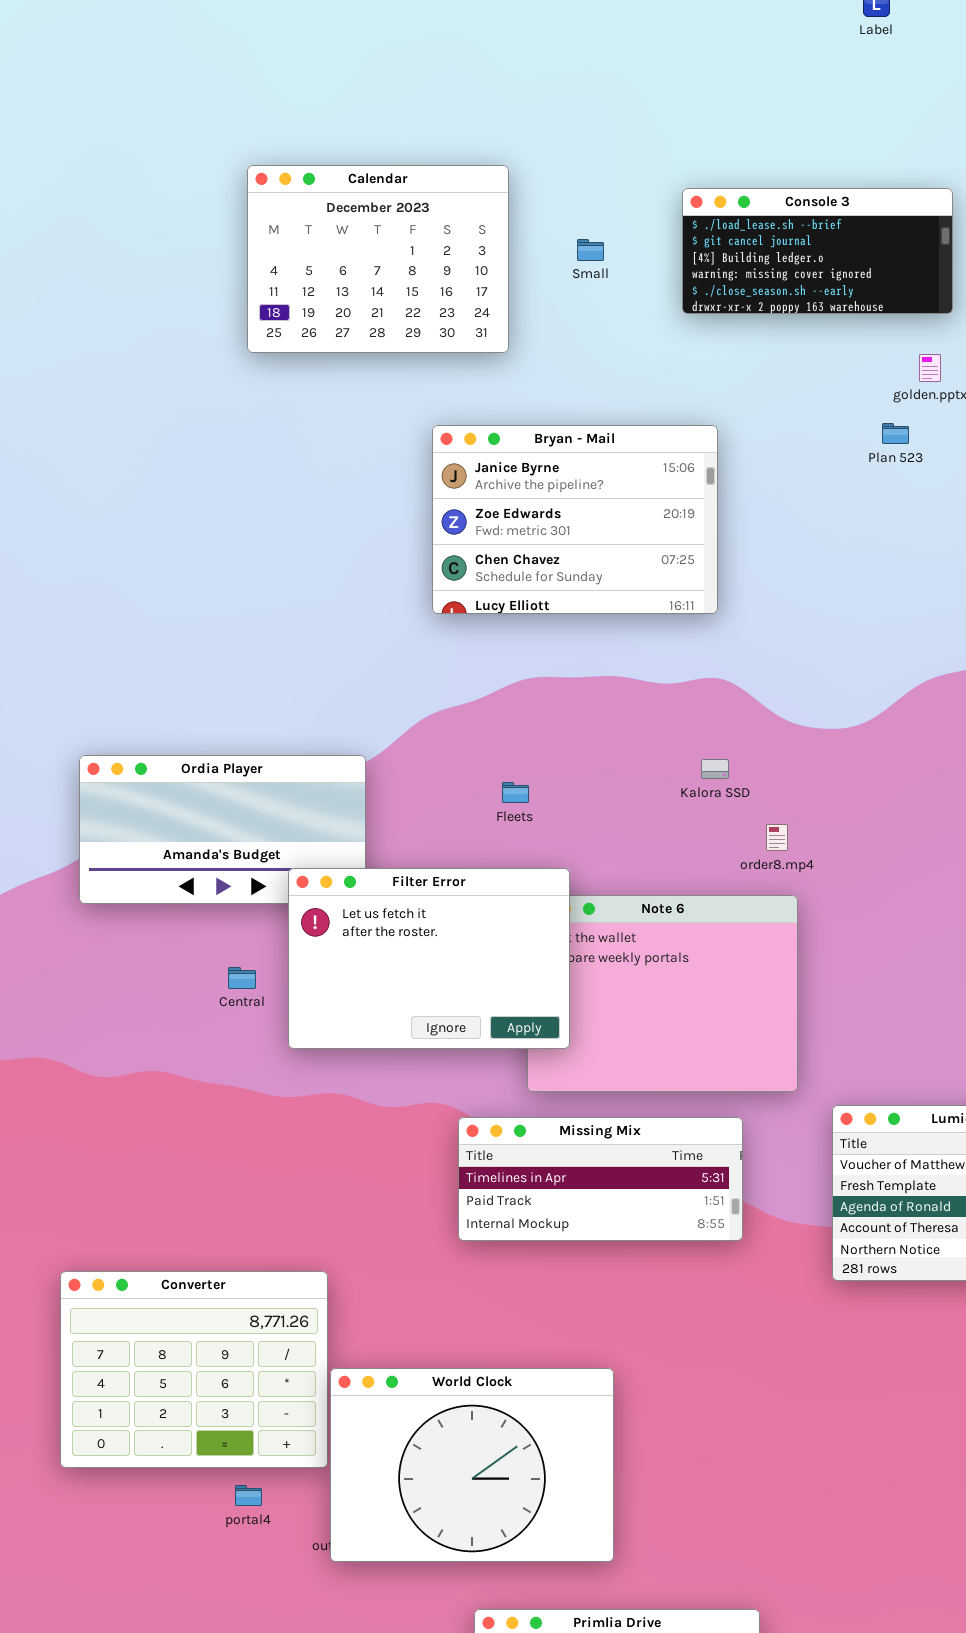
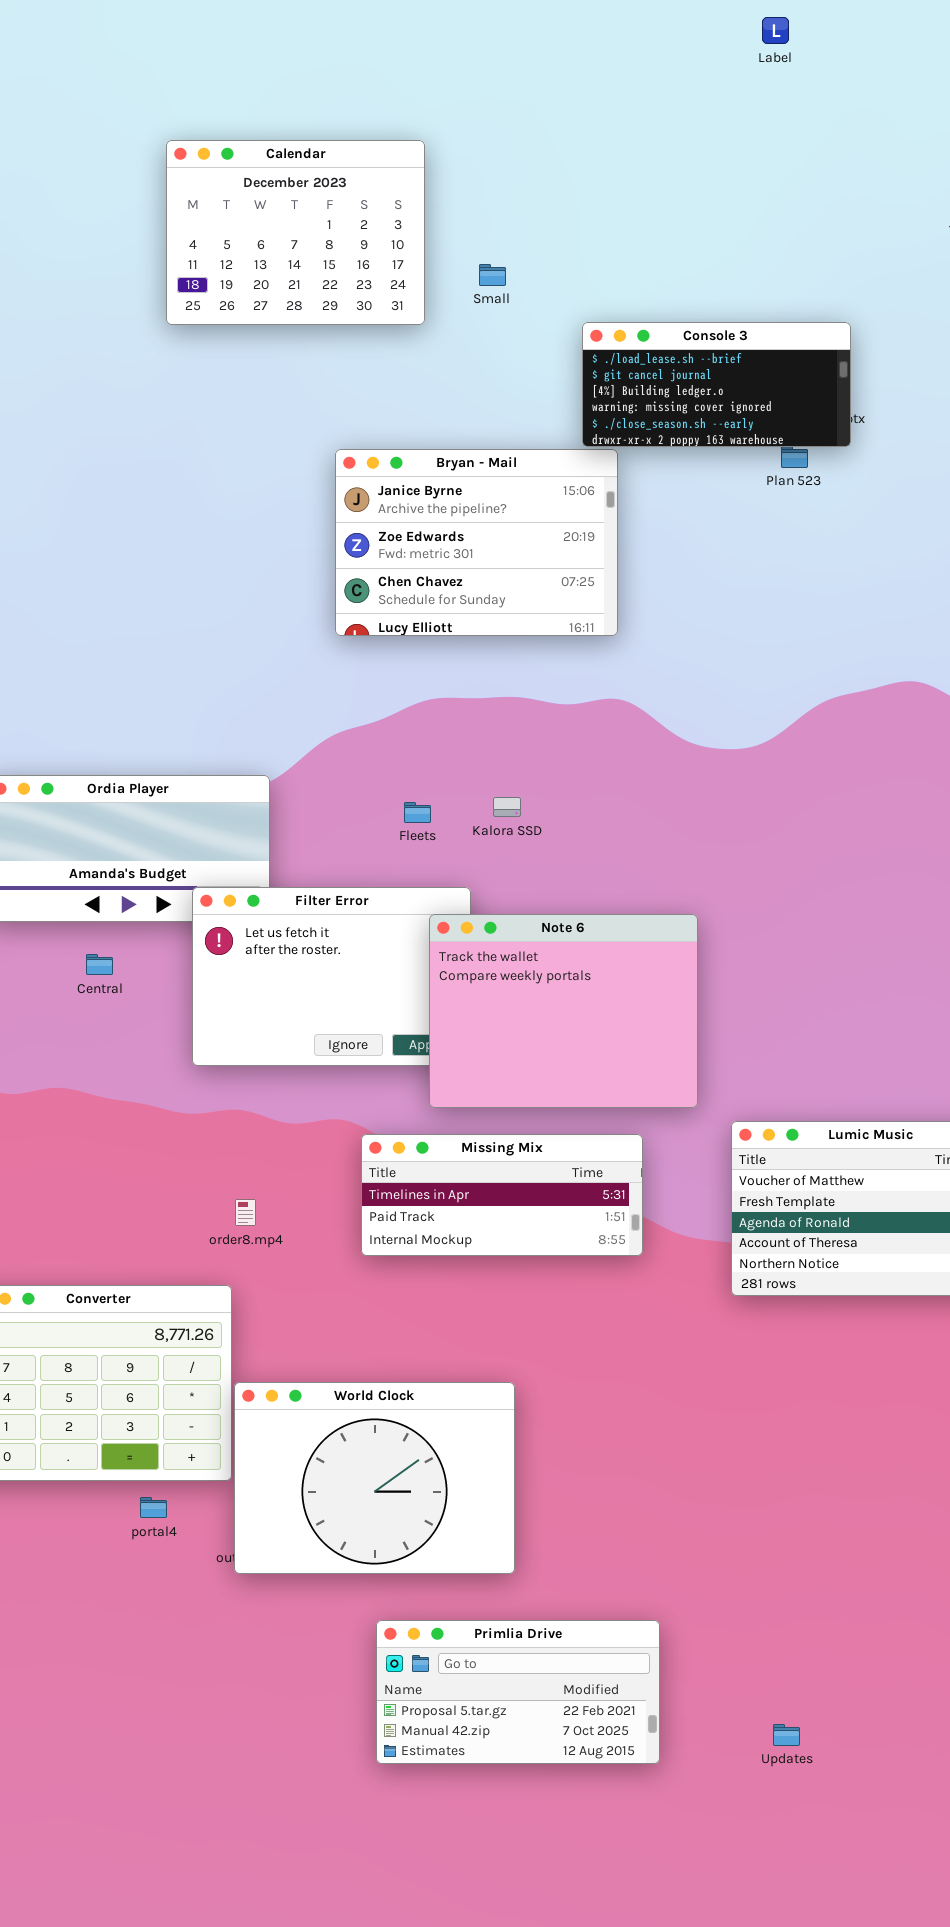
Calendar: [247,165,509,353] -> [166,140,425,325], moved
Console 3: [682,188,953,314] -> [582,322,851,447], moved
Kalora SSD: [701,759,729,779] -> [493,797,521,817], moved
order8.mp4: [766,824,788,851] -> [235,1199,256,1226], moved
Note 6: [527,895,798,1092] -> [429,914,698,1108], raised
Central: [228,967,256,989] -> [86,954,113,975], moved

